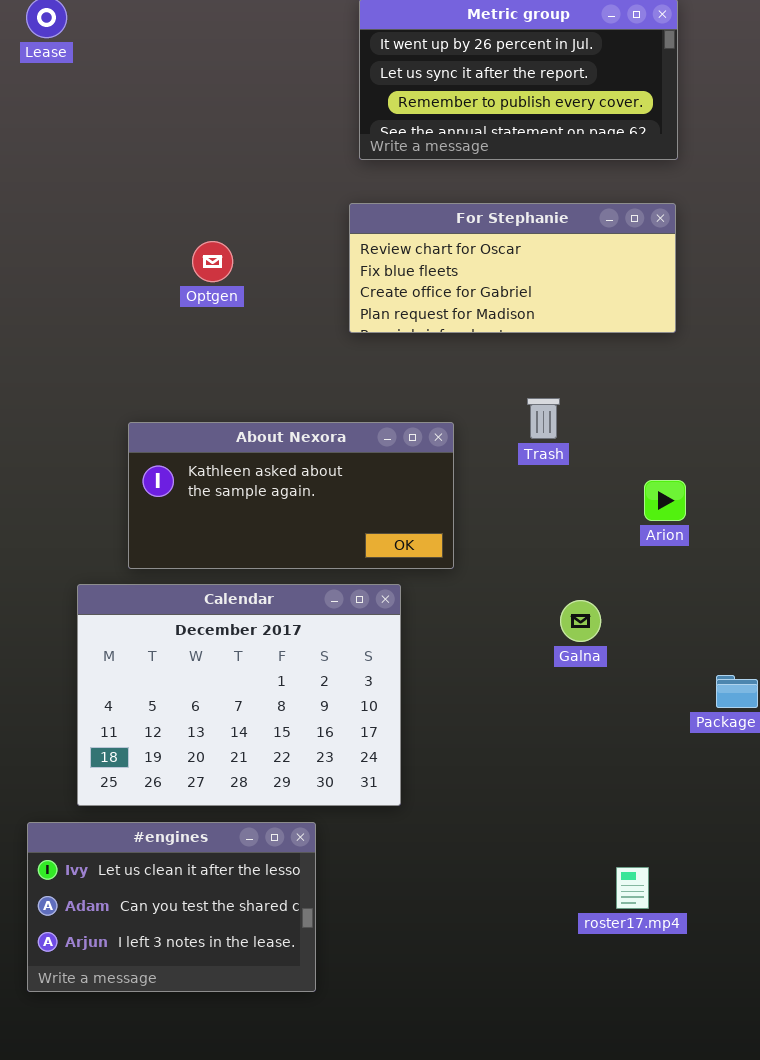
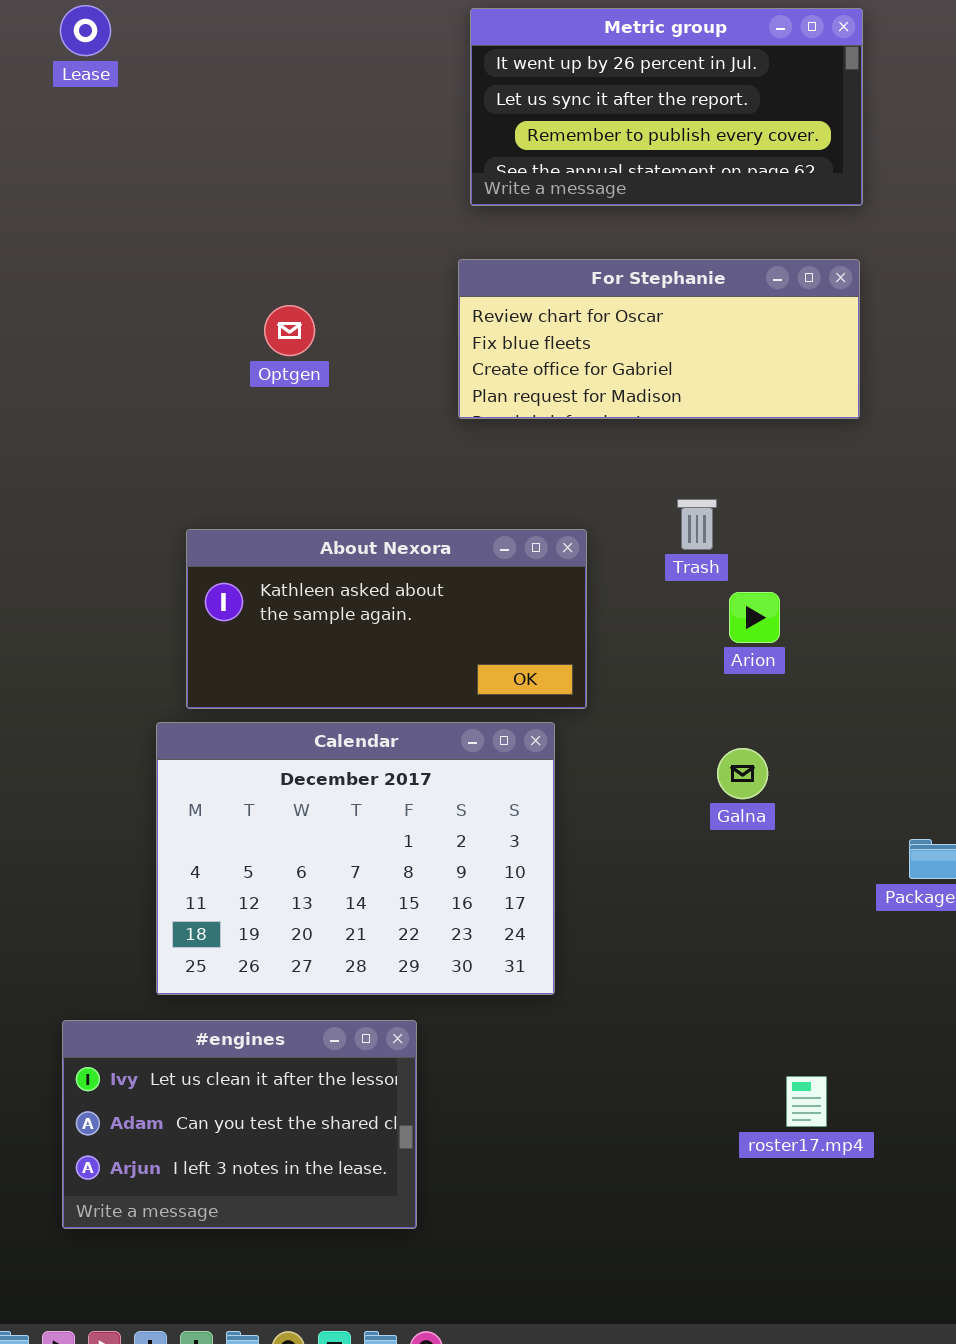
Arion: [644,480,686,521] -> [729,592,780,643], moved
Calendar: [77,584,401,806] -> [156,722,555,995], moved

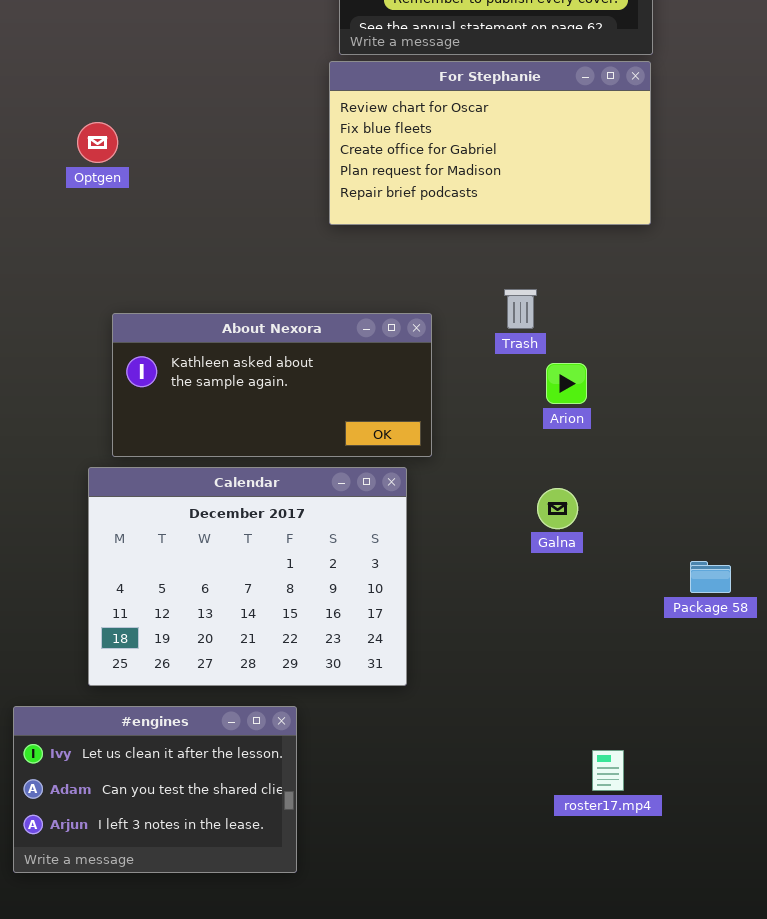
For Stephanie: [458,259,860,419] -> [329,61,651,225], resized
Optgen: [264,305,315,356] -> [77,122,118,163], moved

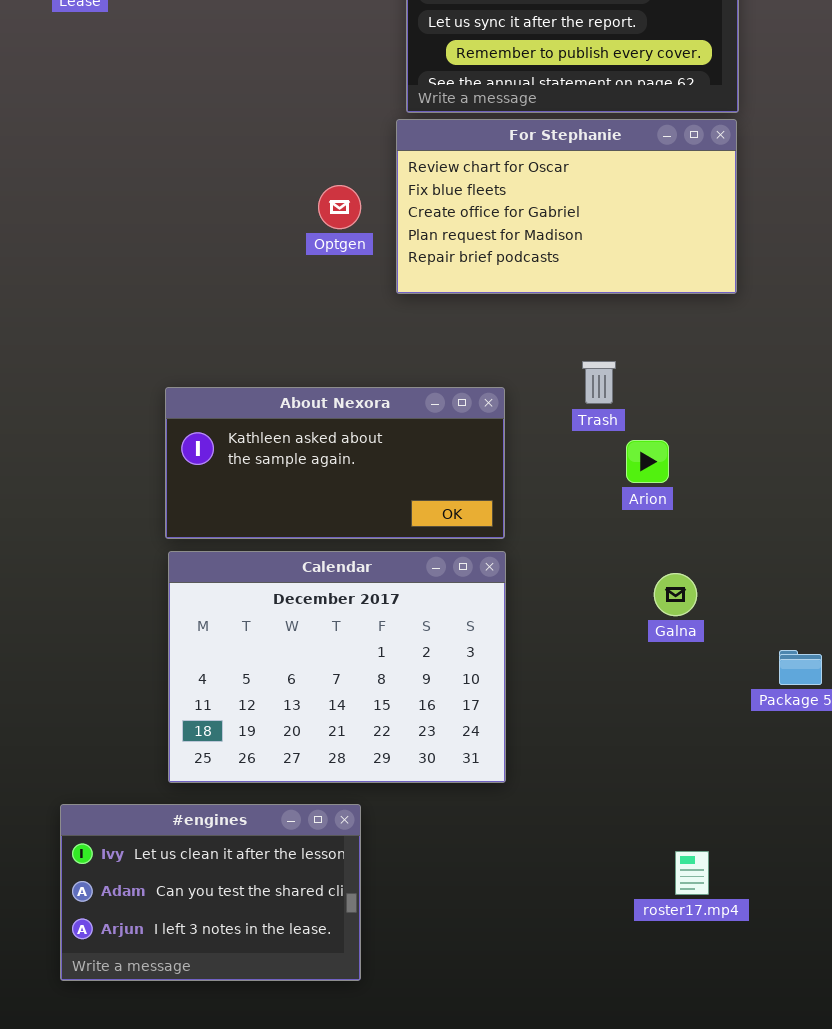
Optgen: [77,122,118,163] -> [318,185,361,229], moved
Calendar: [88,467,407,686] -> [168,551,506,783], moved
Galna: [537,488,578,529] -> [654,573,697,616], moved

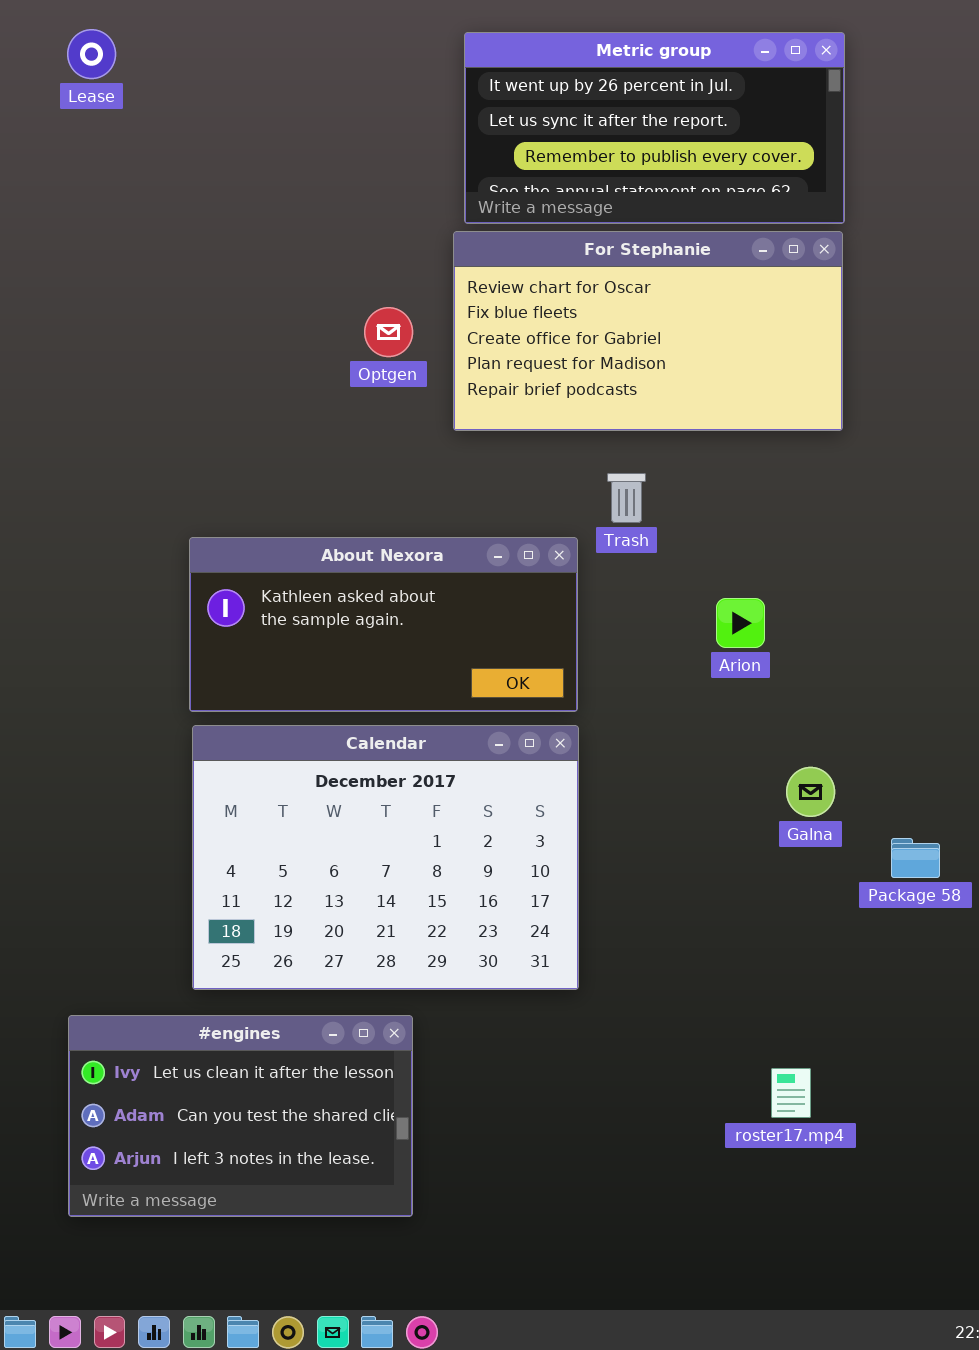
Trash: [582,361,616,404] -> [607,473,646,523], moved
Galna: [654,573,697,616] -> [786,767,835,817], moved

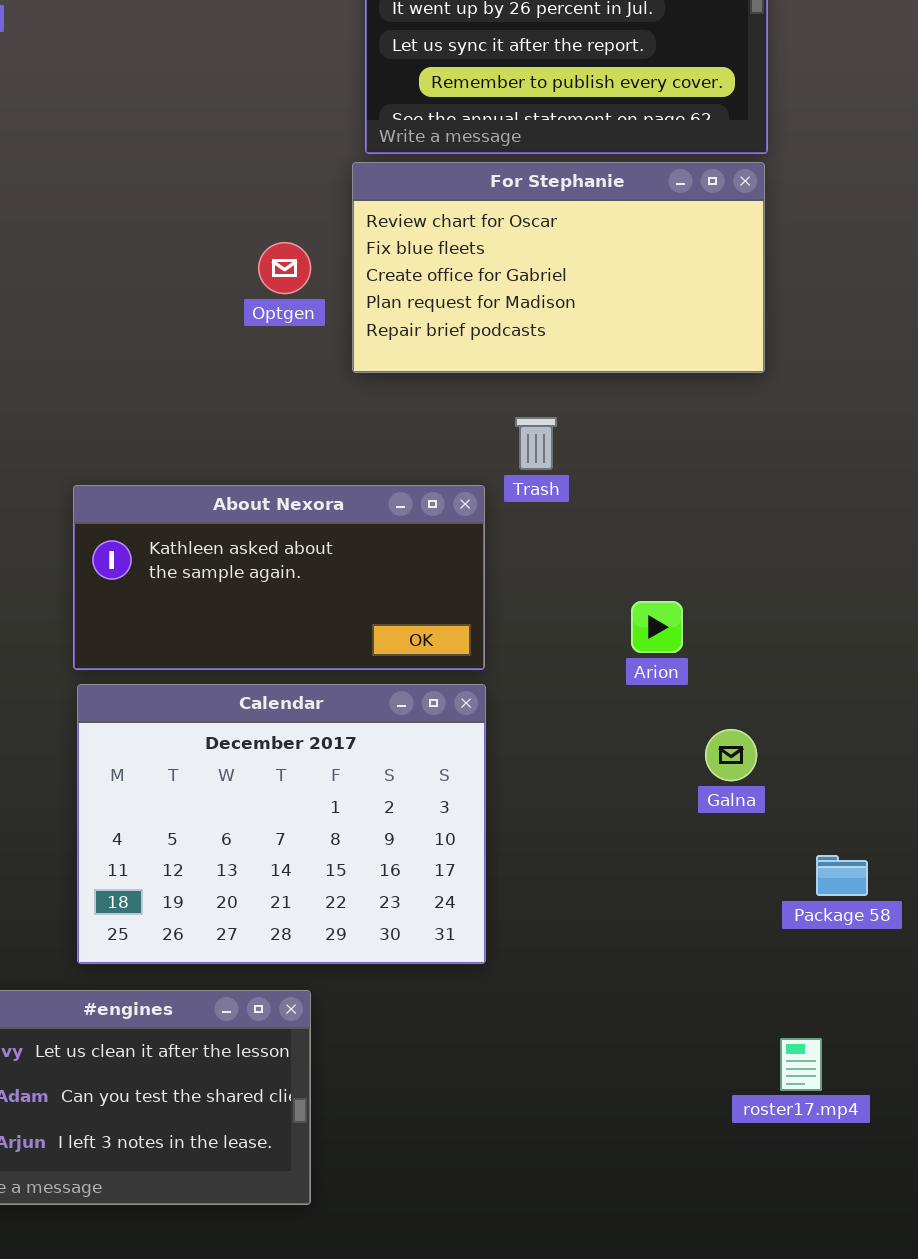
Arion: [716,598,765,648] -> [631,601,683,653], moved
Package 58: [891,838,940,878] -> [816,855,868,896], moved
roster17.mp4: [771,1068,811,1118] -> [780,1038,822,1091], moved

